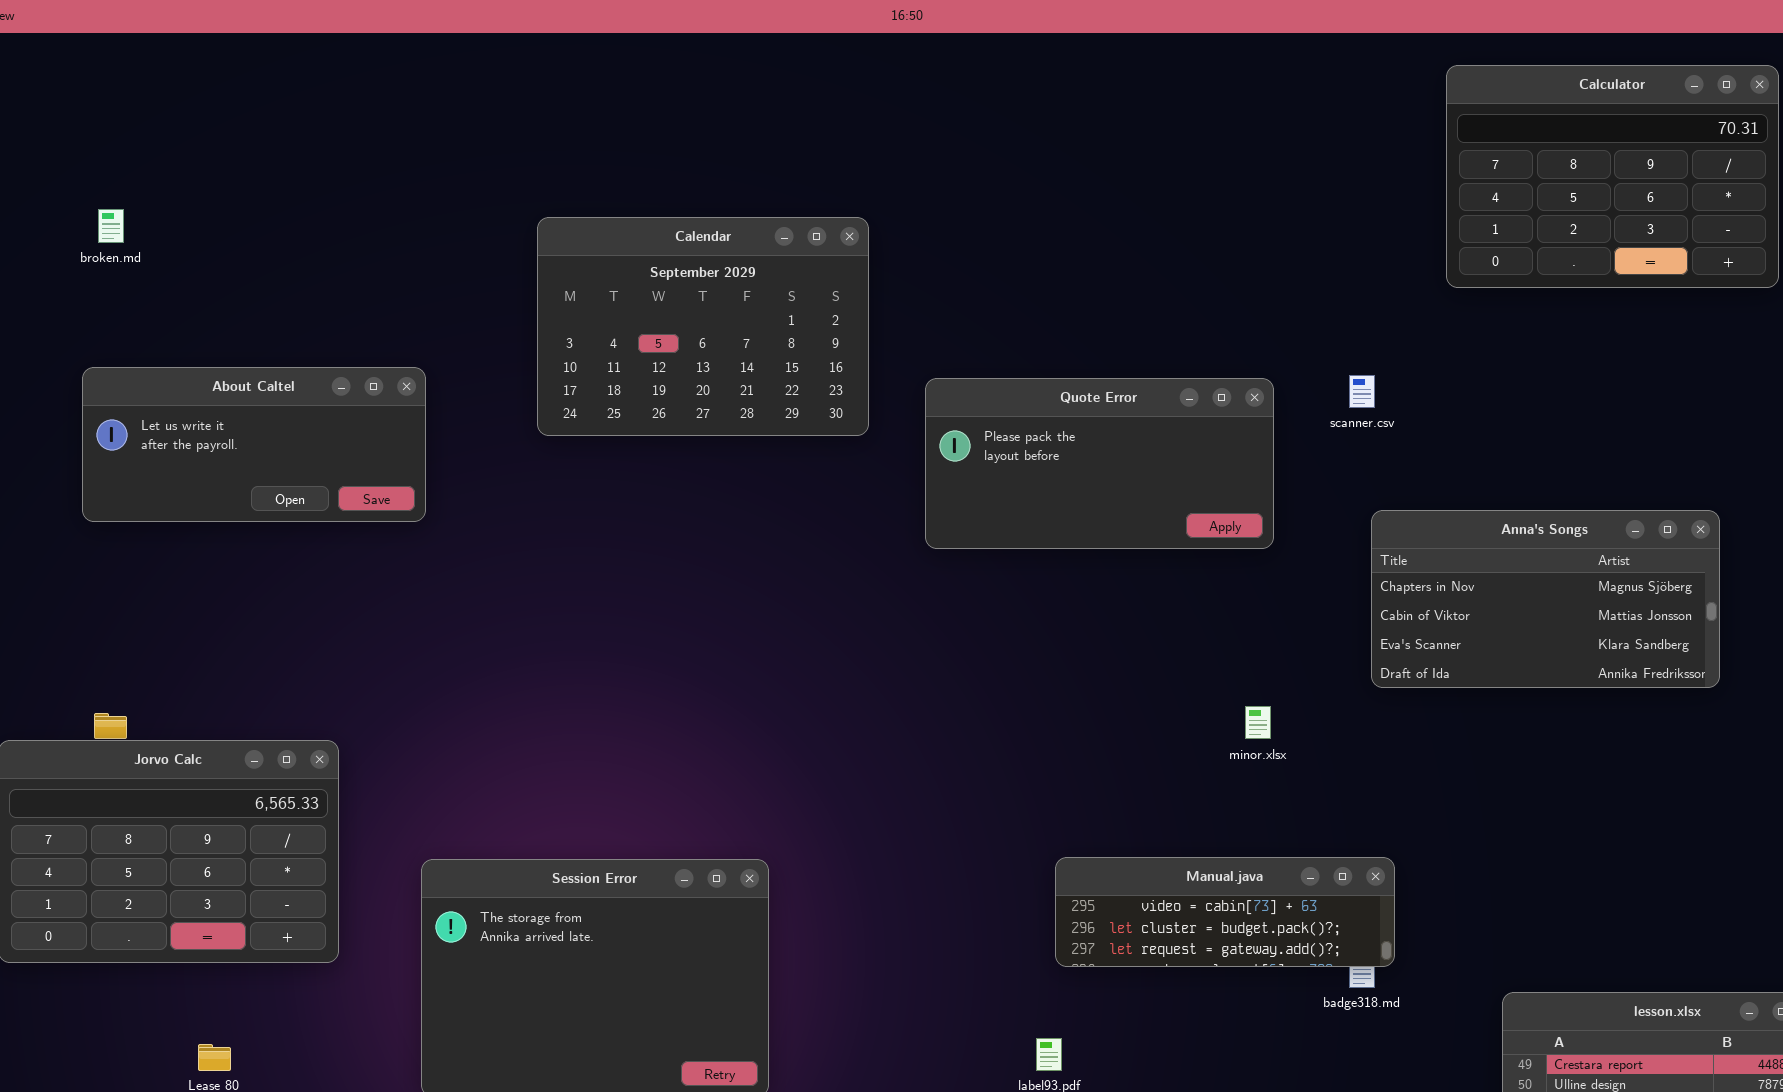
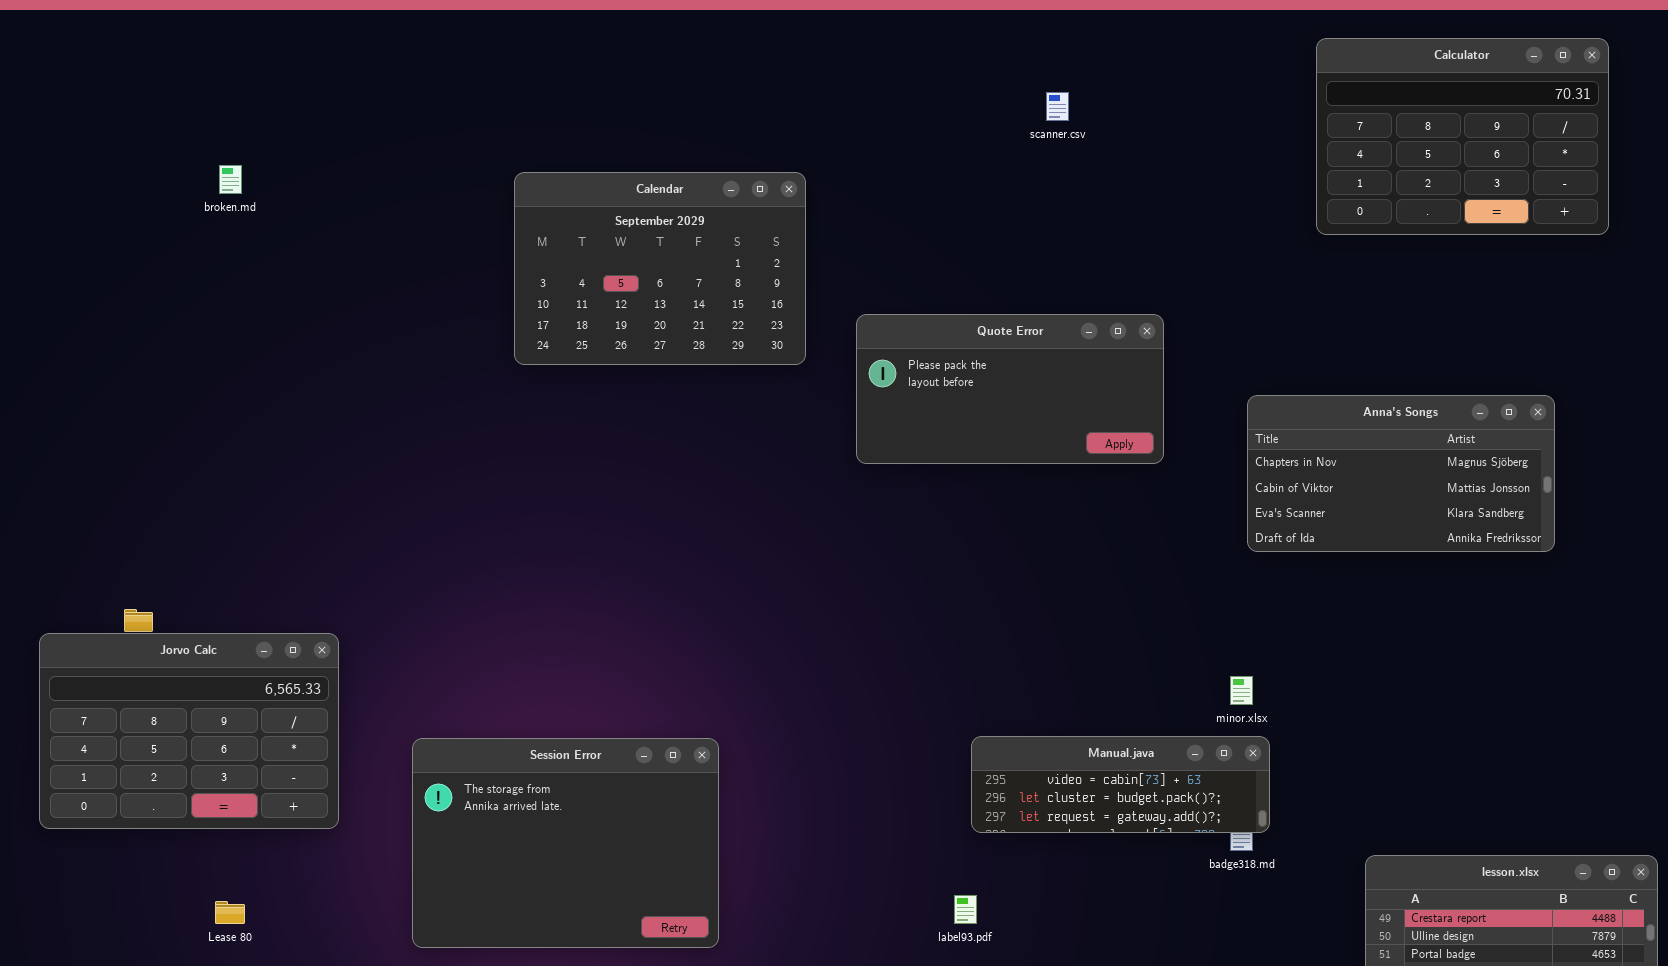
broken.md: [98,209,124,243] -> [219,165,242,194], moved
About Caltel: [82,367,426,522] -> none, closed
scanner.csv: [1349,375,1375,408] -> [1046,92,1069,121], moved
Anna's Songs: [1371,510,1720,688] -> [1247,395,1555,552], moved
minor.xlsx: [1245,706,1271,739] -> [1230,676,1253,705], moved

